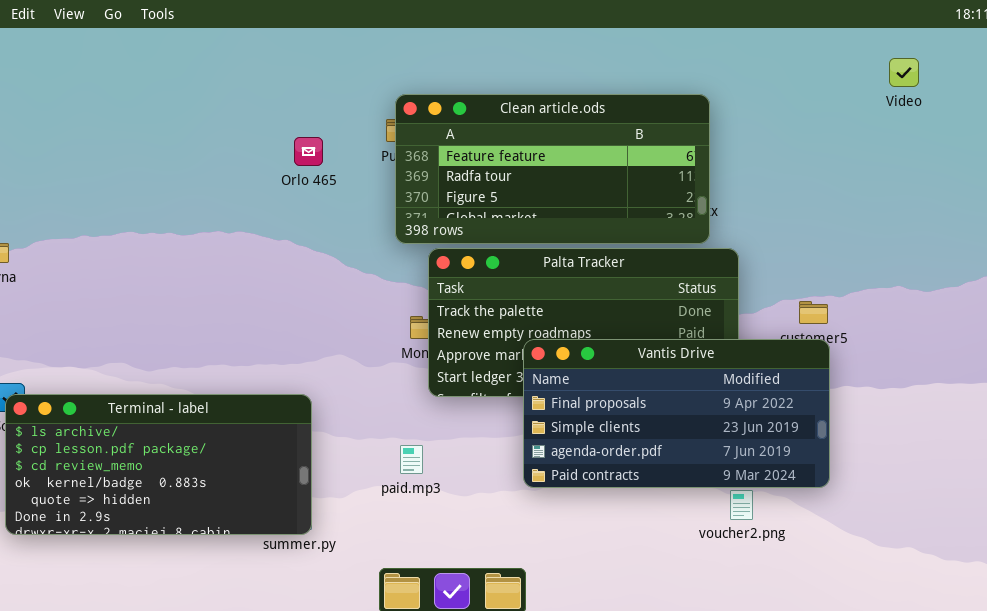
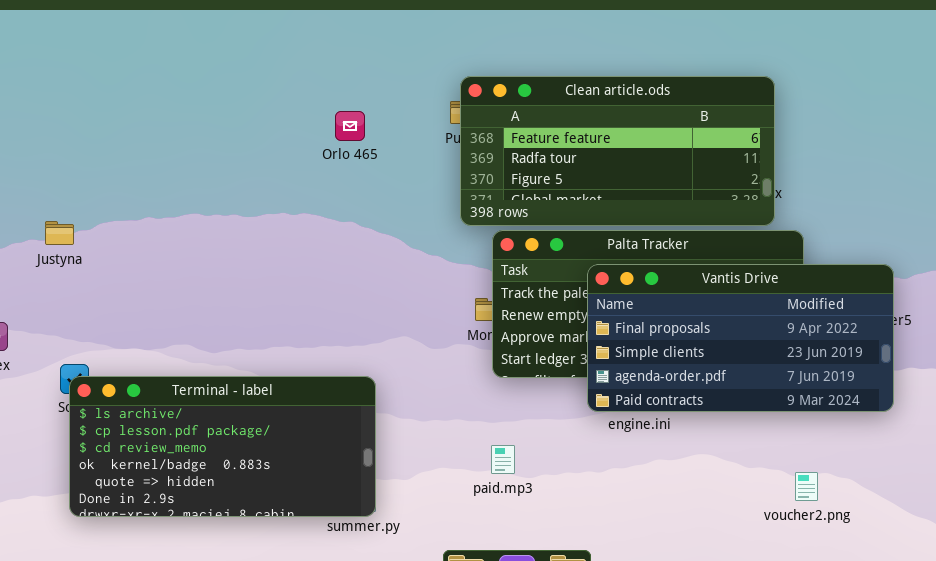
Orlo 465: [294,137,323,166] -> [335,111,365,141], moved
Vantis Drive: [523,339,830,488] -> [587,264,894,412], moved
paid.mp3: [400,445,423,474] -> [491,445,515,474], moved

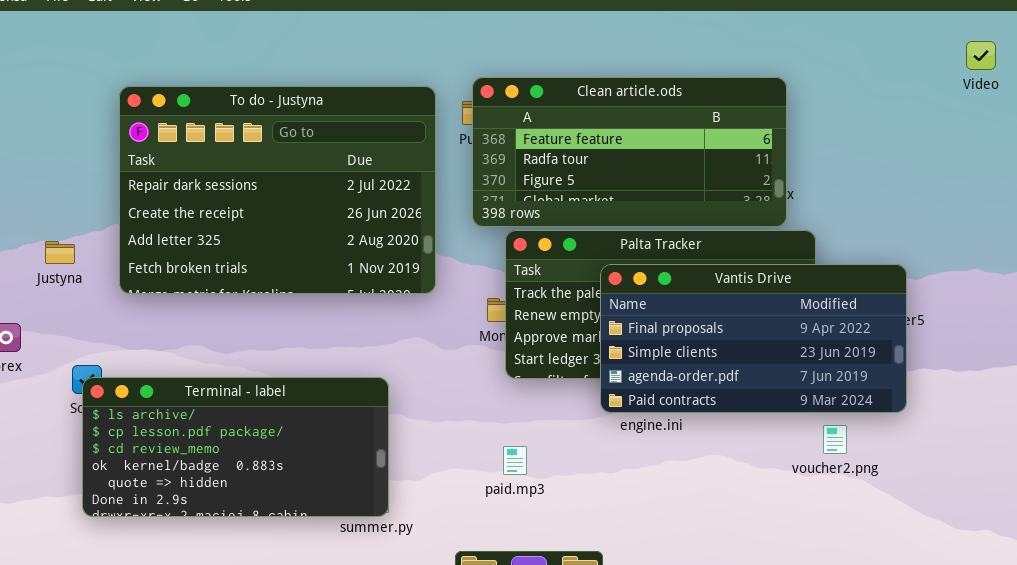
To do - Justyna: none -> [119,86,436,294], opened
Justyna: [45,221,74,245] -> [45,241,75,264], moved
voucher2.png: [795,472,818,501] -> [823,425,847,454], moved

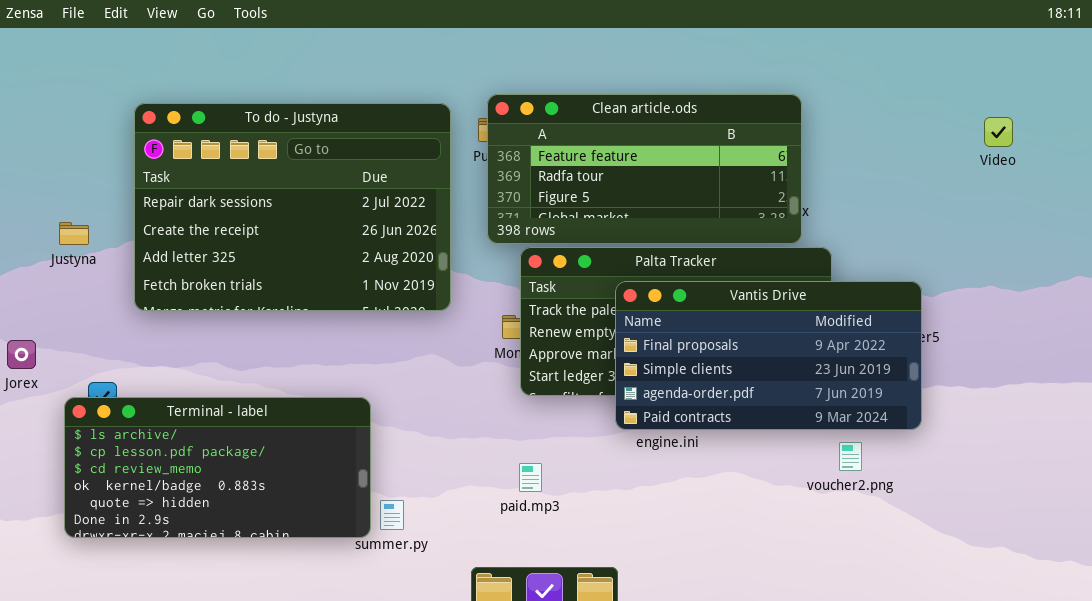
Video: [966,41,996,70] -> [984,117,1013,147], moved
Justyna: [45,241,75,264] -> [59,222,89,245], moved
Terminal - label: [82,377,389,517] -> [64,397,371,538], moved

